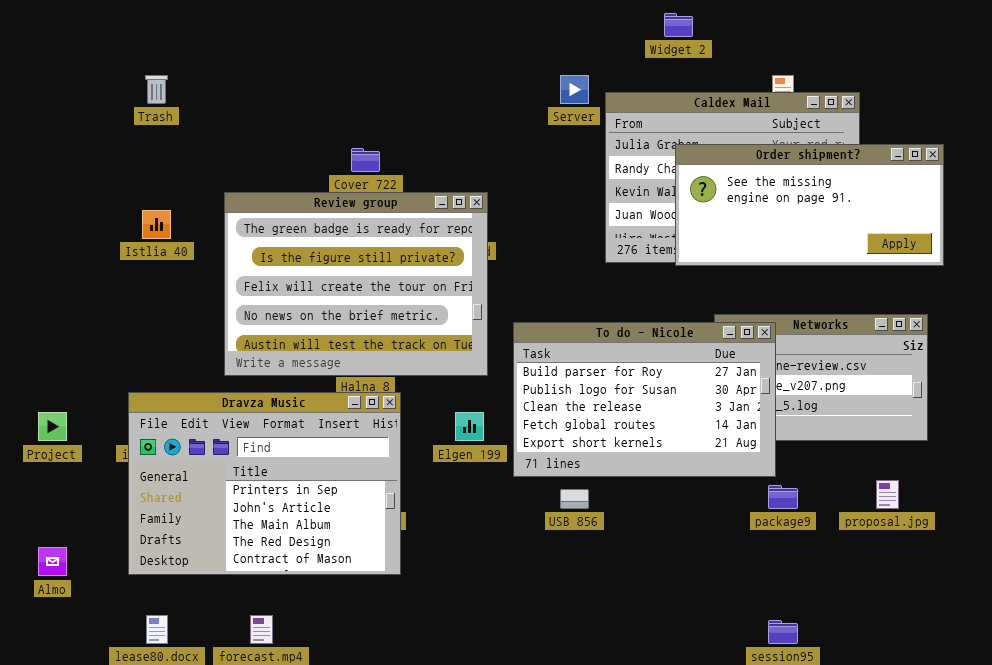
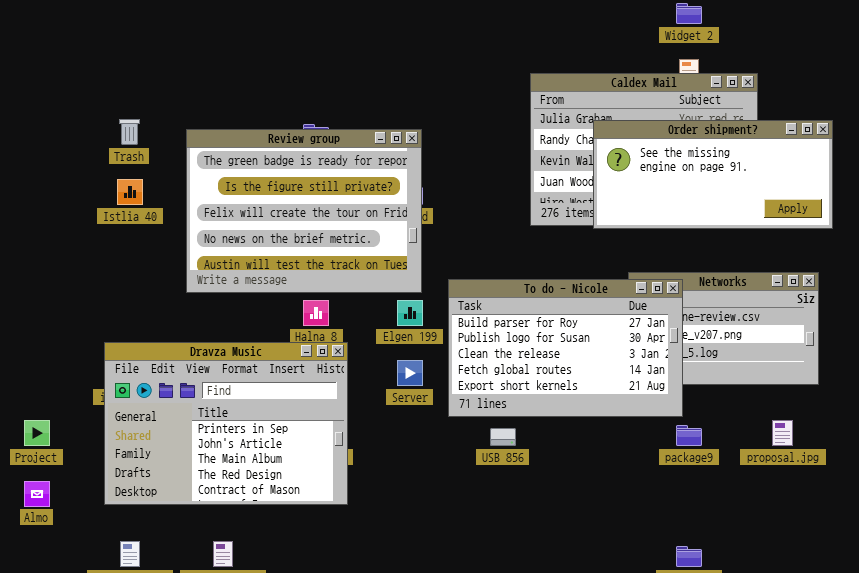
Widget 2: [664,13,693,37] -> [676,3,702,24], moved
Trash: [145,75,168,104] -> [119,119,140,145], moved
Server: [560,75,589,104] -> [397,360,423,386], moved
Review group: [224,192,488,376] -> [186,129,422,293], moved
Project: [38,412,67,441] -> [24,420,50,446], moved
Elgen 199: [455,412,484,441] -> [397,300,423,326], moved

